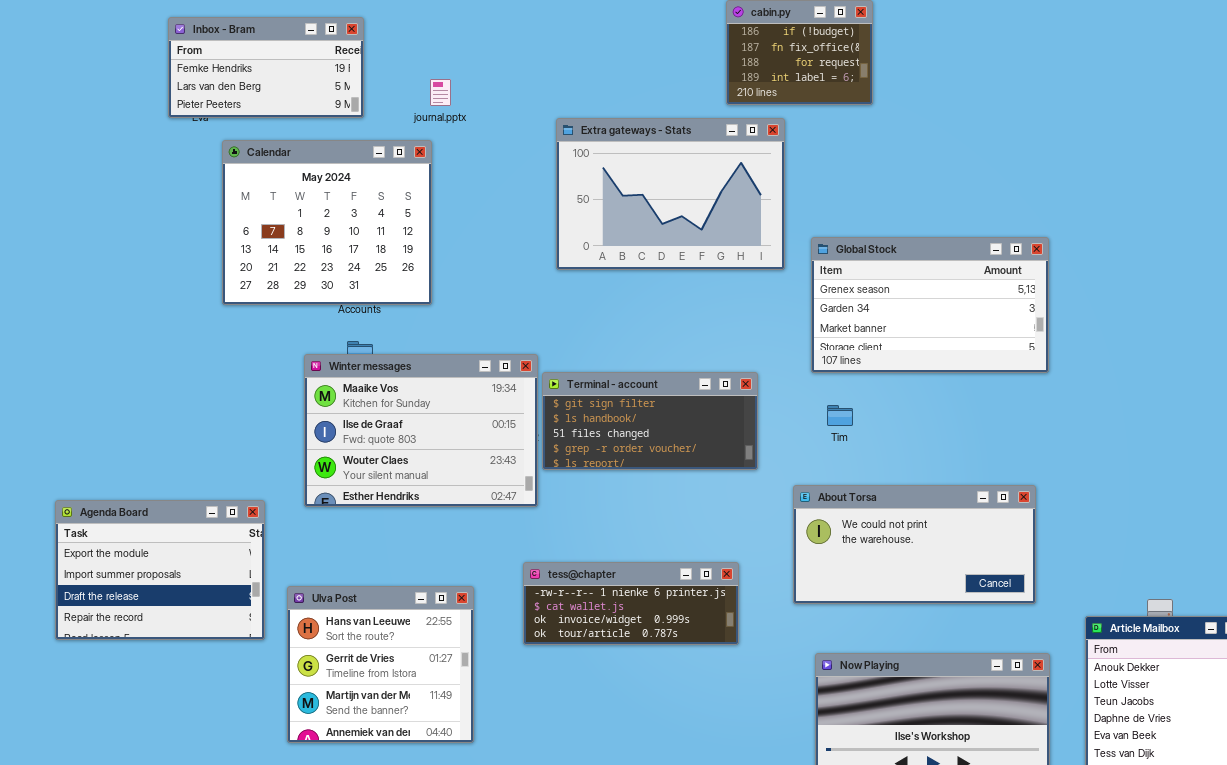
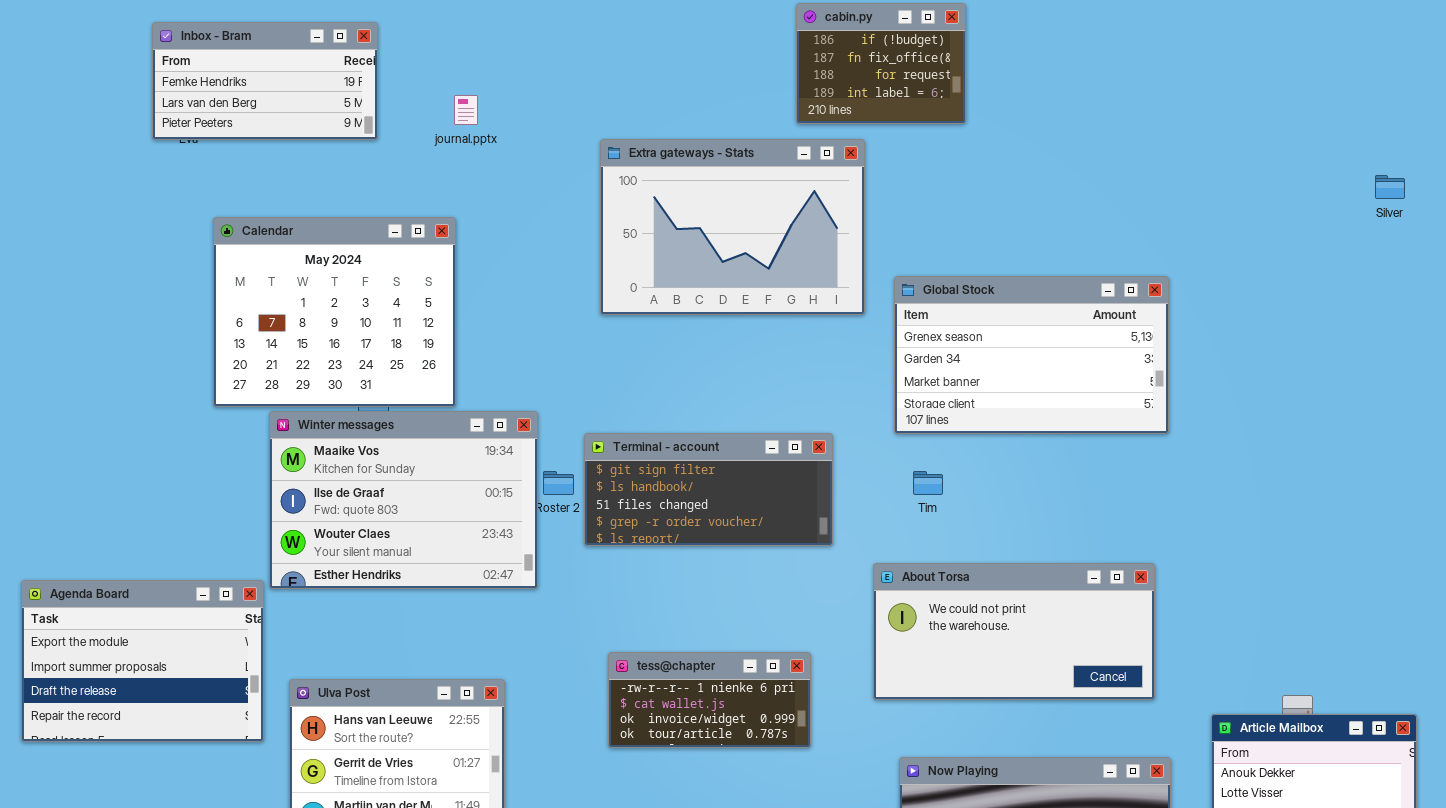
Calendar: [222,140,432,305] -> [213,217,456,407], moved
Winter messages: [304,354,538,507] -> [269,411,538,589], moved
tess@chapter: [523,562,739,645] -> [608,652,811,748], resized

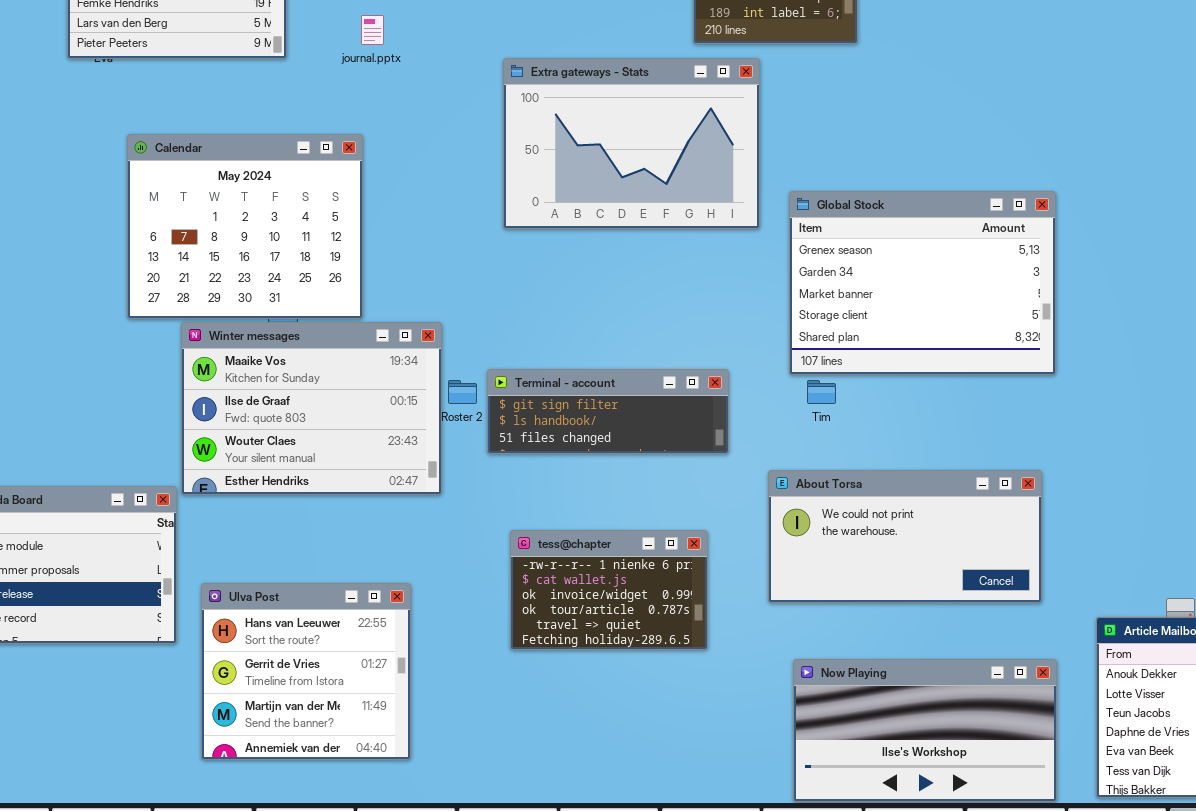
Global Stock: [894,276,1169,434] -> [789,191,1056,375], resized
Terminal - account: [584,433,833,546] -> [487,369,729,454], resized
tess@chapter: [608,652,811,748] -> [510,530,708,650], resized

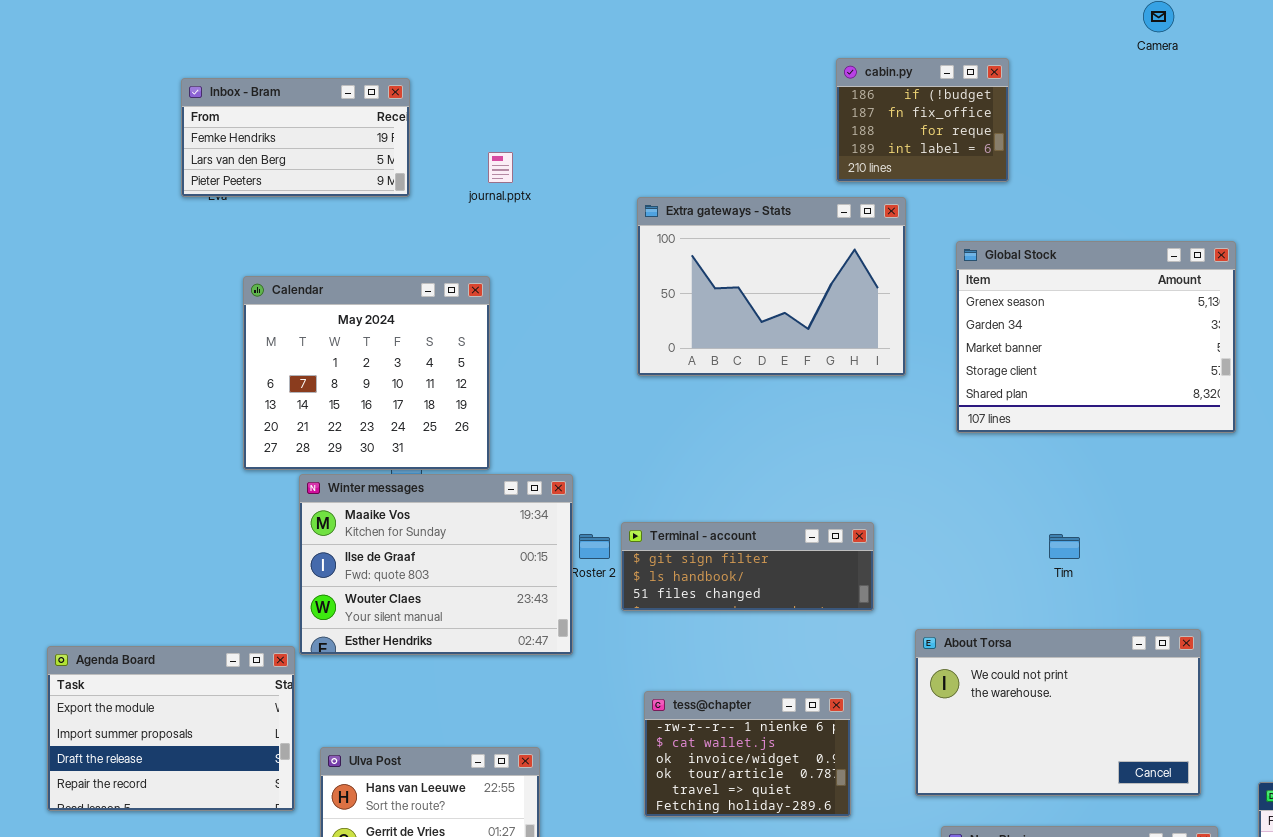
Global Stock: [789,191,1056,375] -> [956,241,1236,433], moved
Tim: [807,380,836,404] -> [1049,534,1080,559], moved
About Torsa: [768,470,1042,603] -> [915,629,1201,796], resized

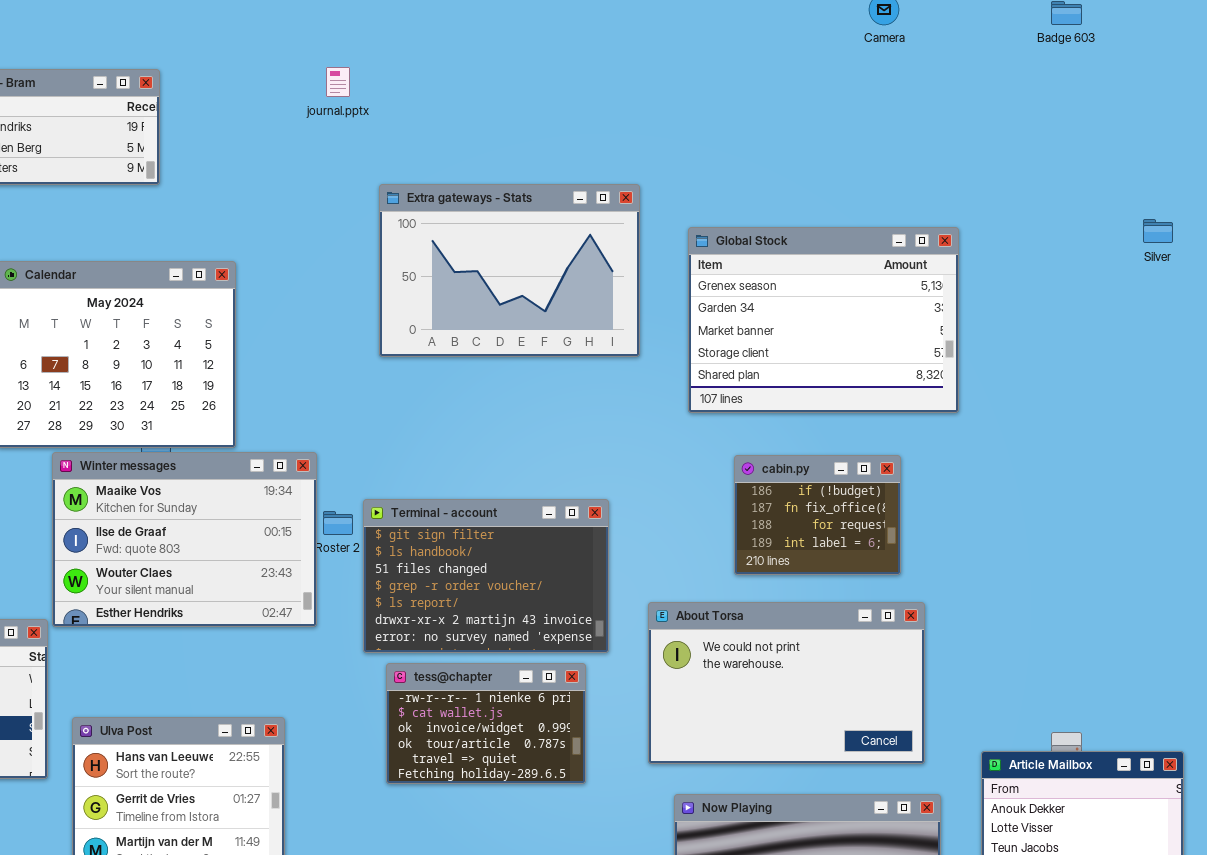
cabin.py: [836,58,1009,182] -> [734,455,901,575], moved
journal.pptx: [488,152,513,183] -> [326,67,350,97], moved
Terminal - account: [621,522,874,611] -> [363,499,609,653], resized

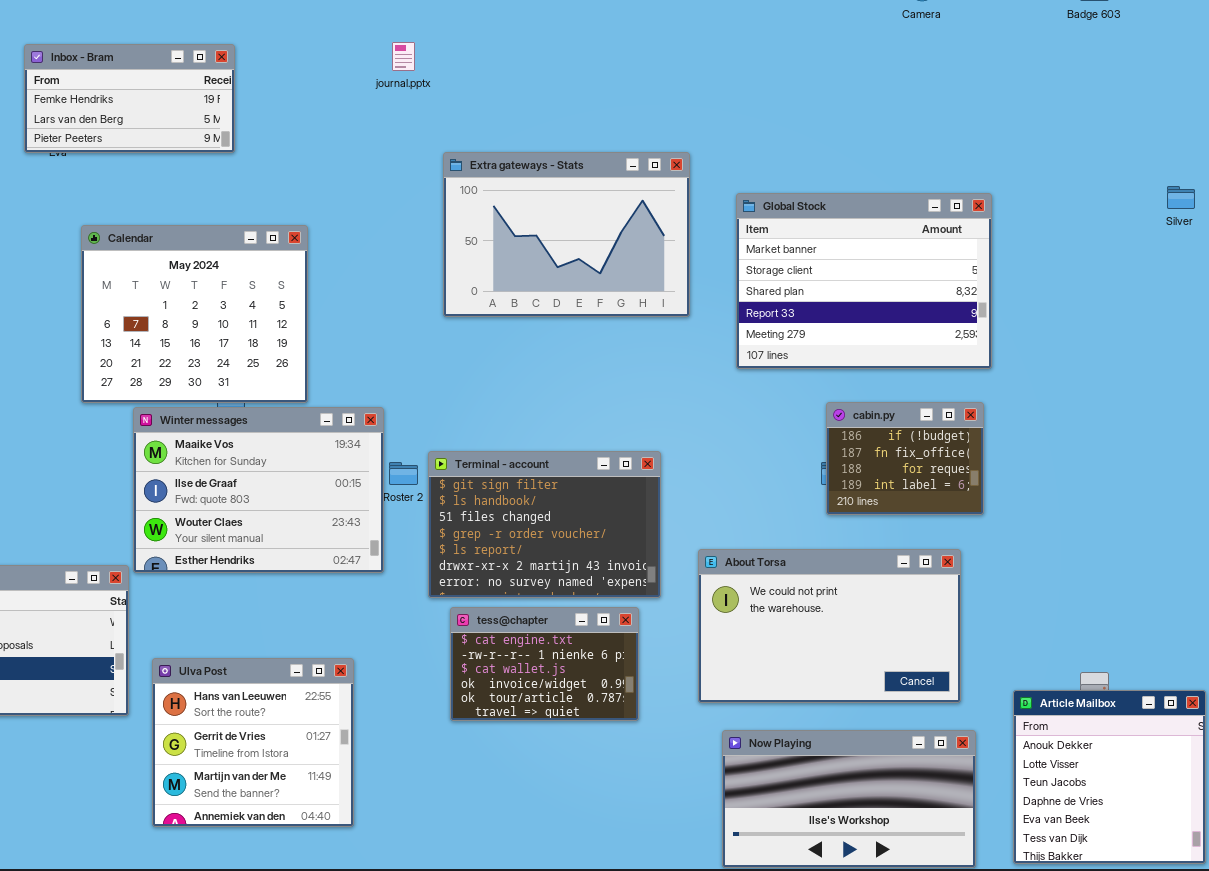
Global Stock: [688,227,959,413] -> [736,193,992,369], scrolled down 2 rows
cabin.py: [734,455,901,575] -> [826,402,984,515], moved
tess@chapter: [386,663,586,784] -> [450,607,639,721], scrolled up 1 row

